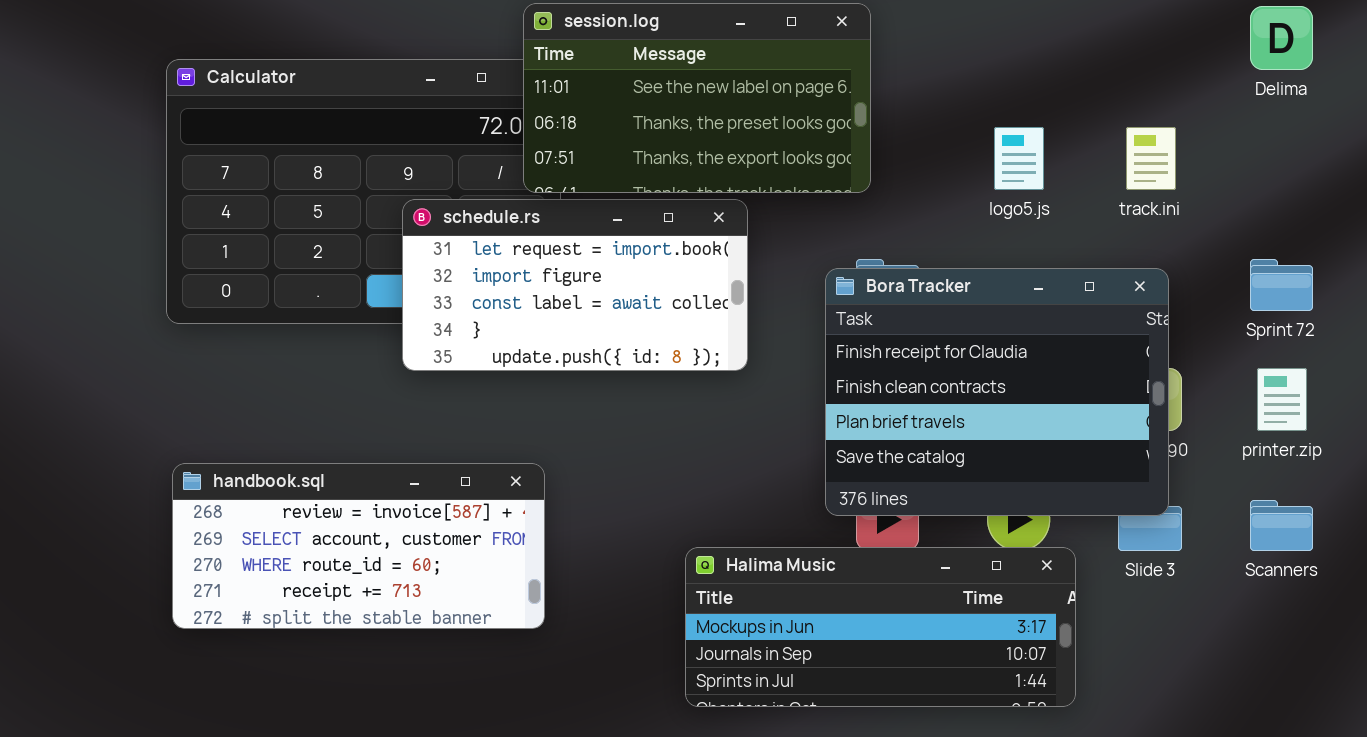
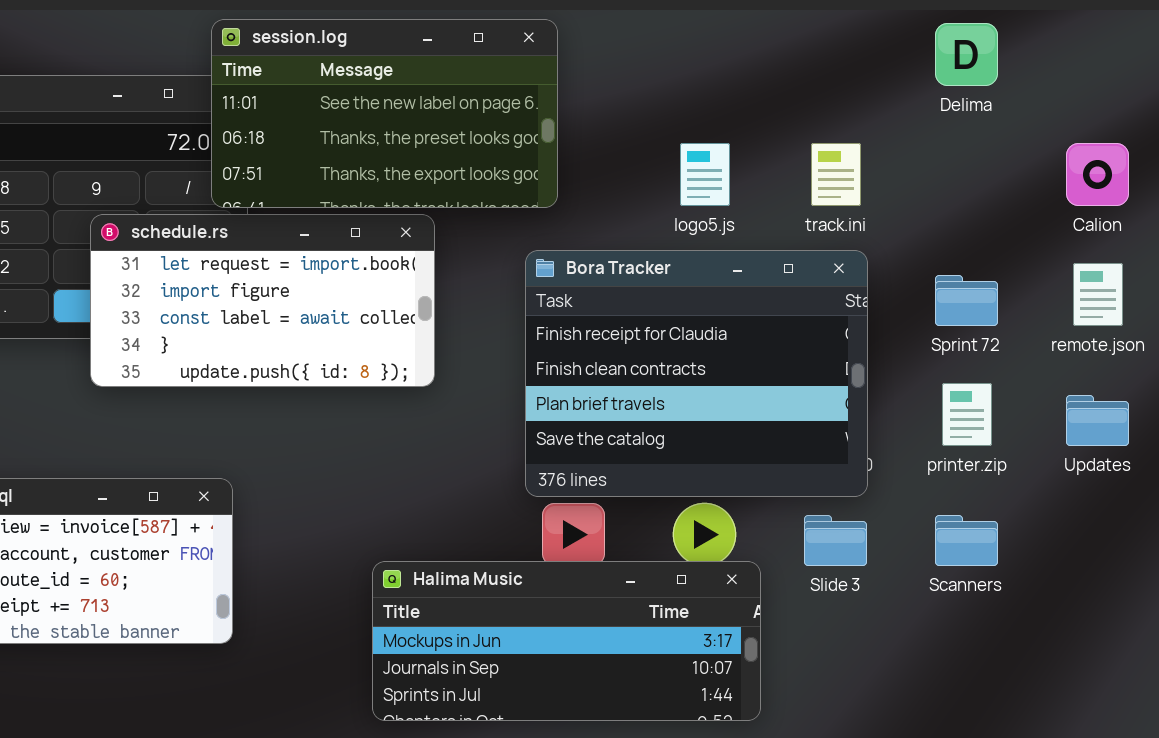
Bora Tracker: [825,268,1169,516] -> [525,250,868,497], moved

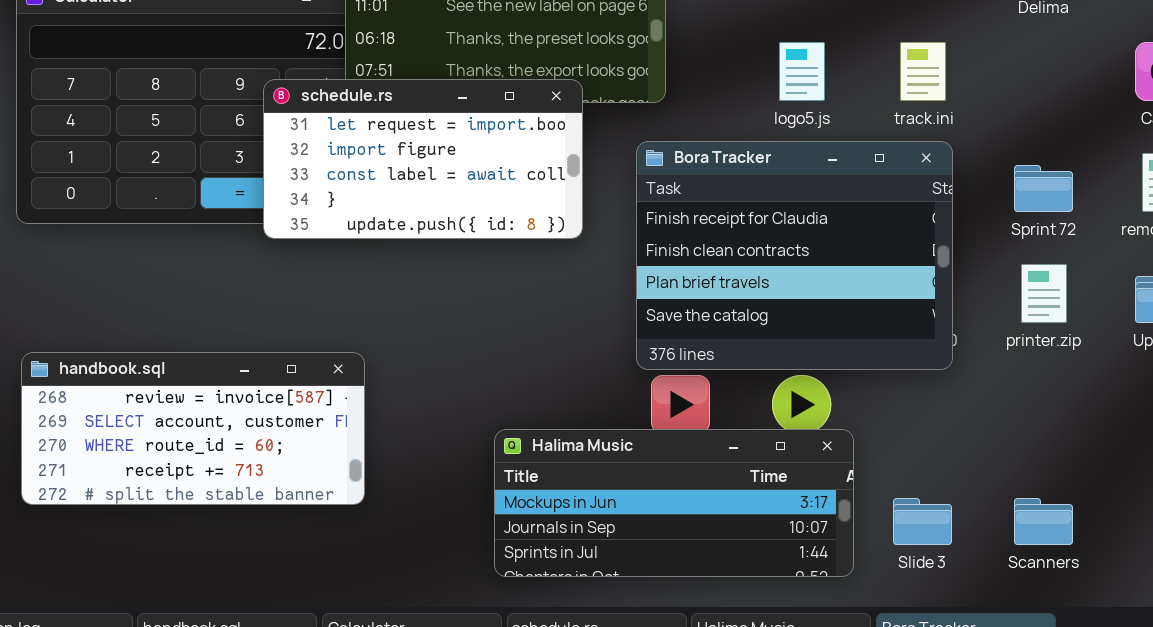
schedule.rs: [90,214,435,387] -> [263,79,583,239], moved
Slide 3: [804,515,867,566] -> [893,498,952,545], moved
Scanners: [935,515,998,566] -> [1014,498,1073,545], moved

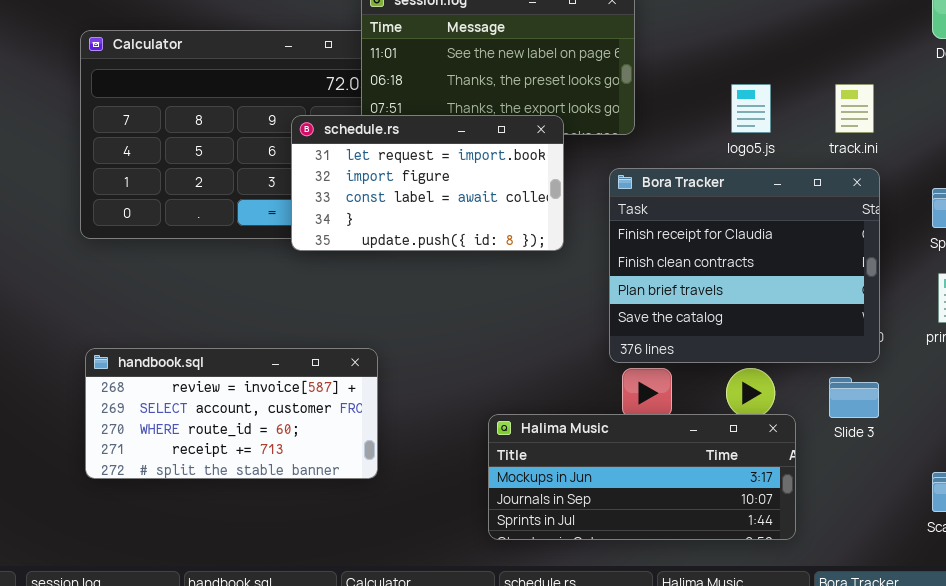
Slide 3: [893,498,952,545] -> [829,377,879,418], moved

